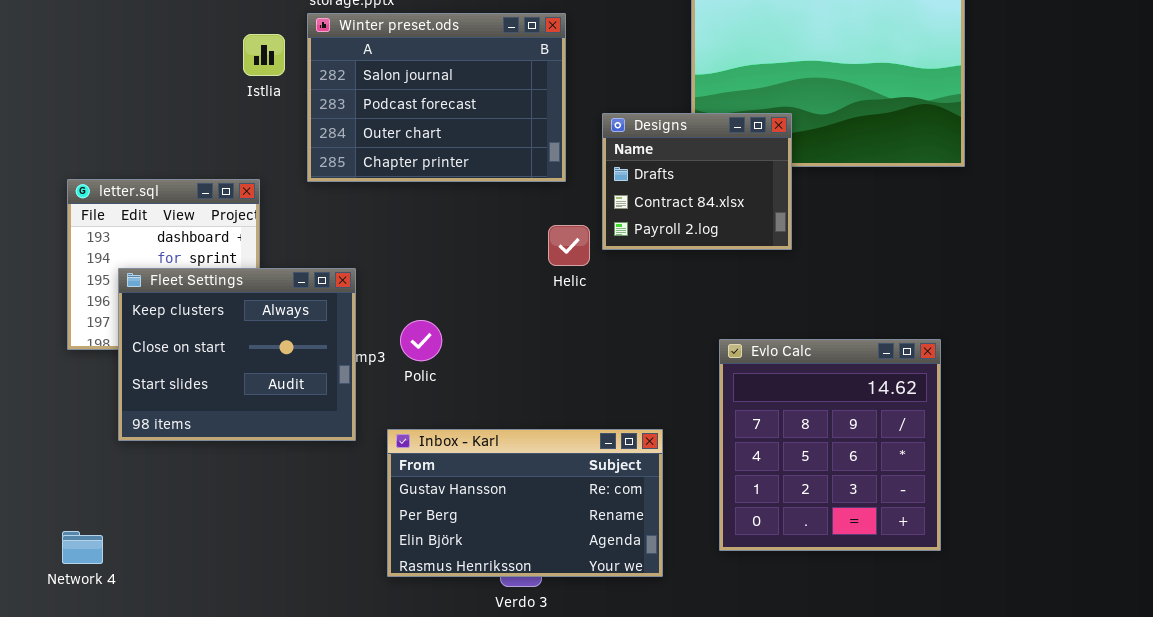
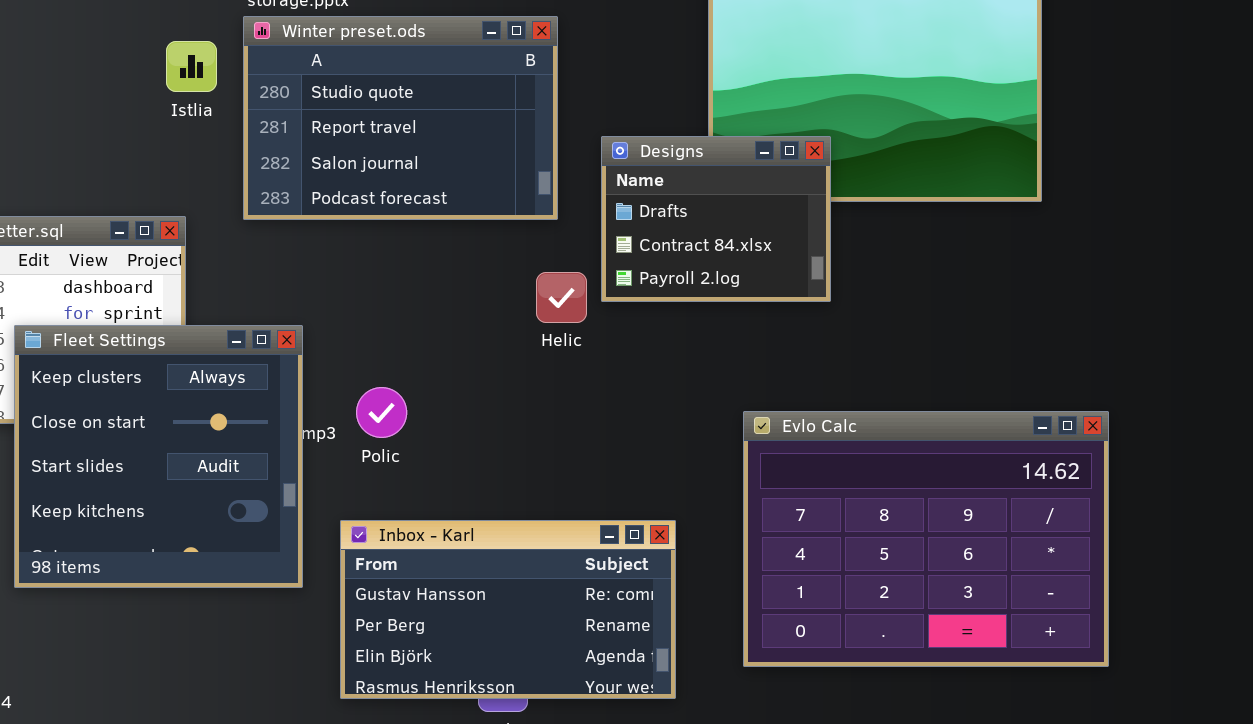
Winter preset.ods: [307,13,566,182] -> [243,16,558,220], scrolled up 2 rows
Fleet Settings: [118,268,356,441] -> [14,325,303,588], resized
Evlo Calc: [719,339,941,551] -> [743,411,1109,667], resized

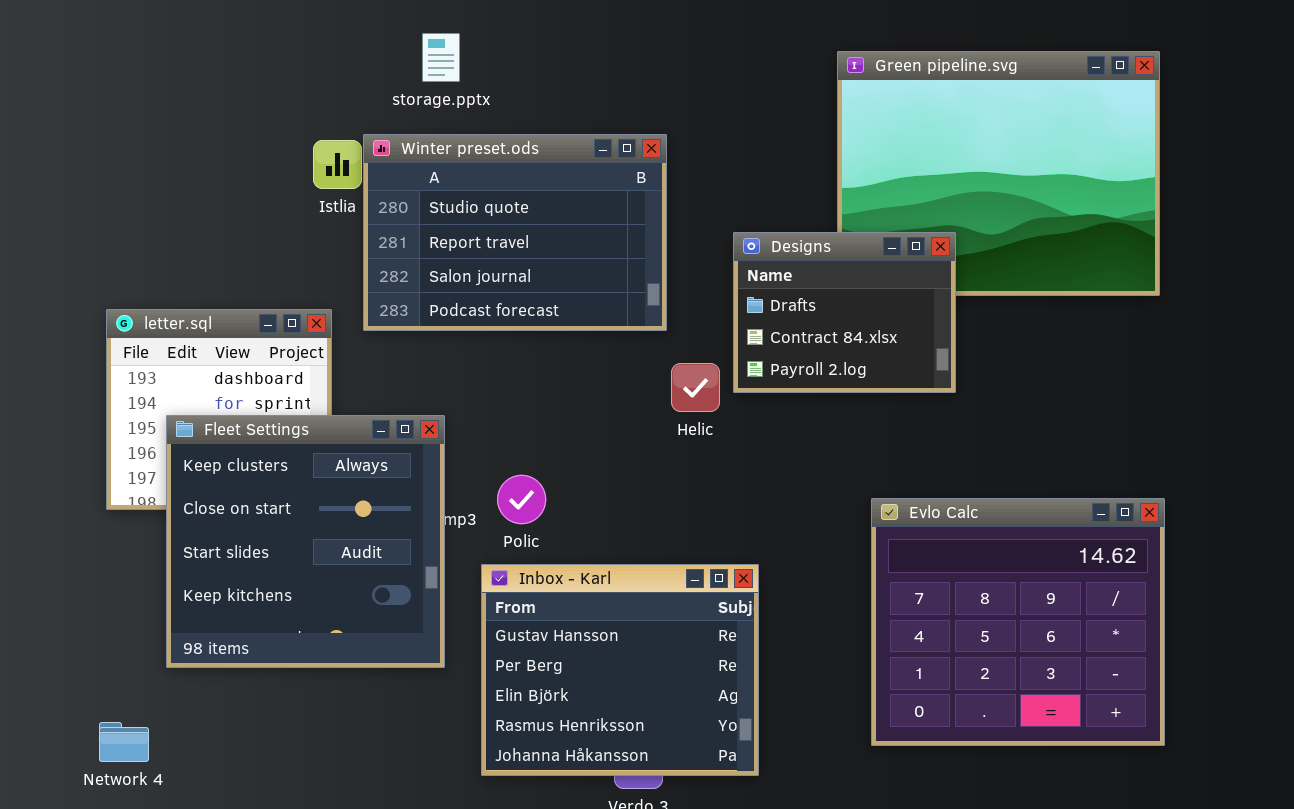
Winter preset.ods: [243,16,558,220] -> [363,134,667,331], moved
Evlo Calc: [743,411,1109,667] -> [871,498,1165,746], resized
Inbox - Karl: [340,520,676,699] -> [481,564,759,776], resized

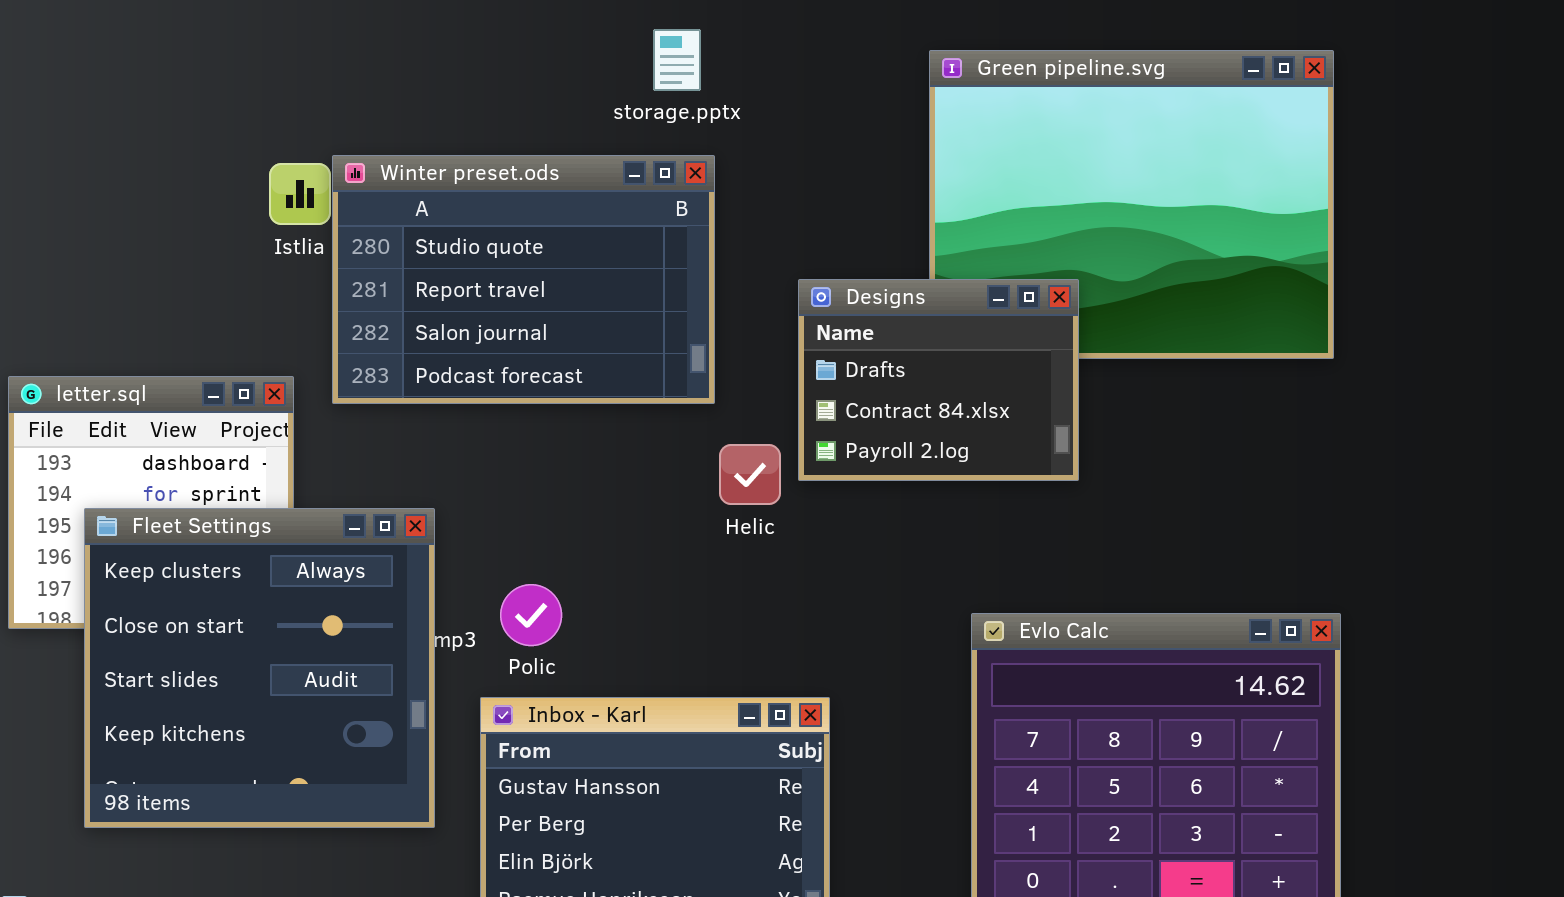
storage.pptx: [422,33,460,82] -> [653,29,701,91], moved

